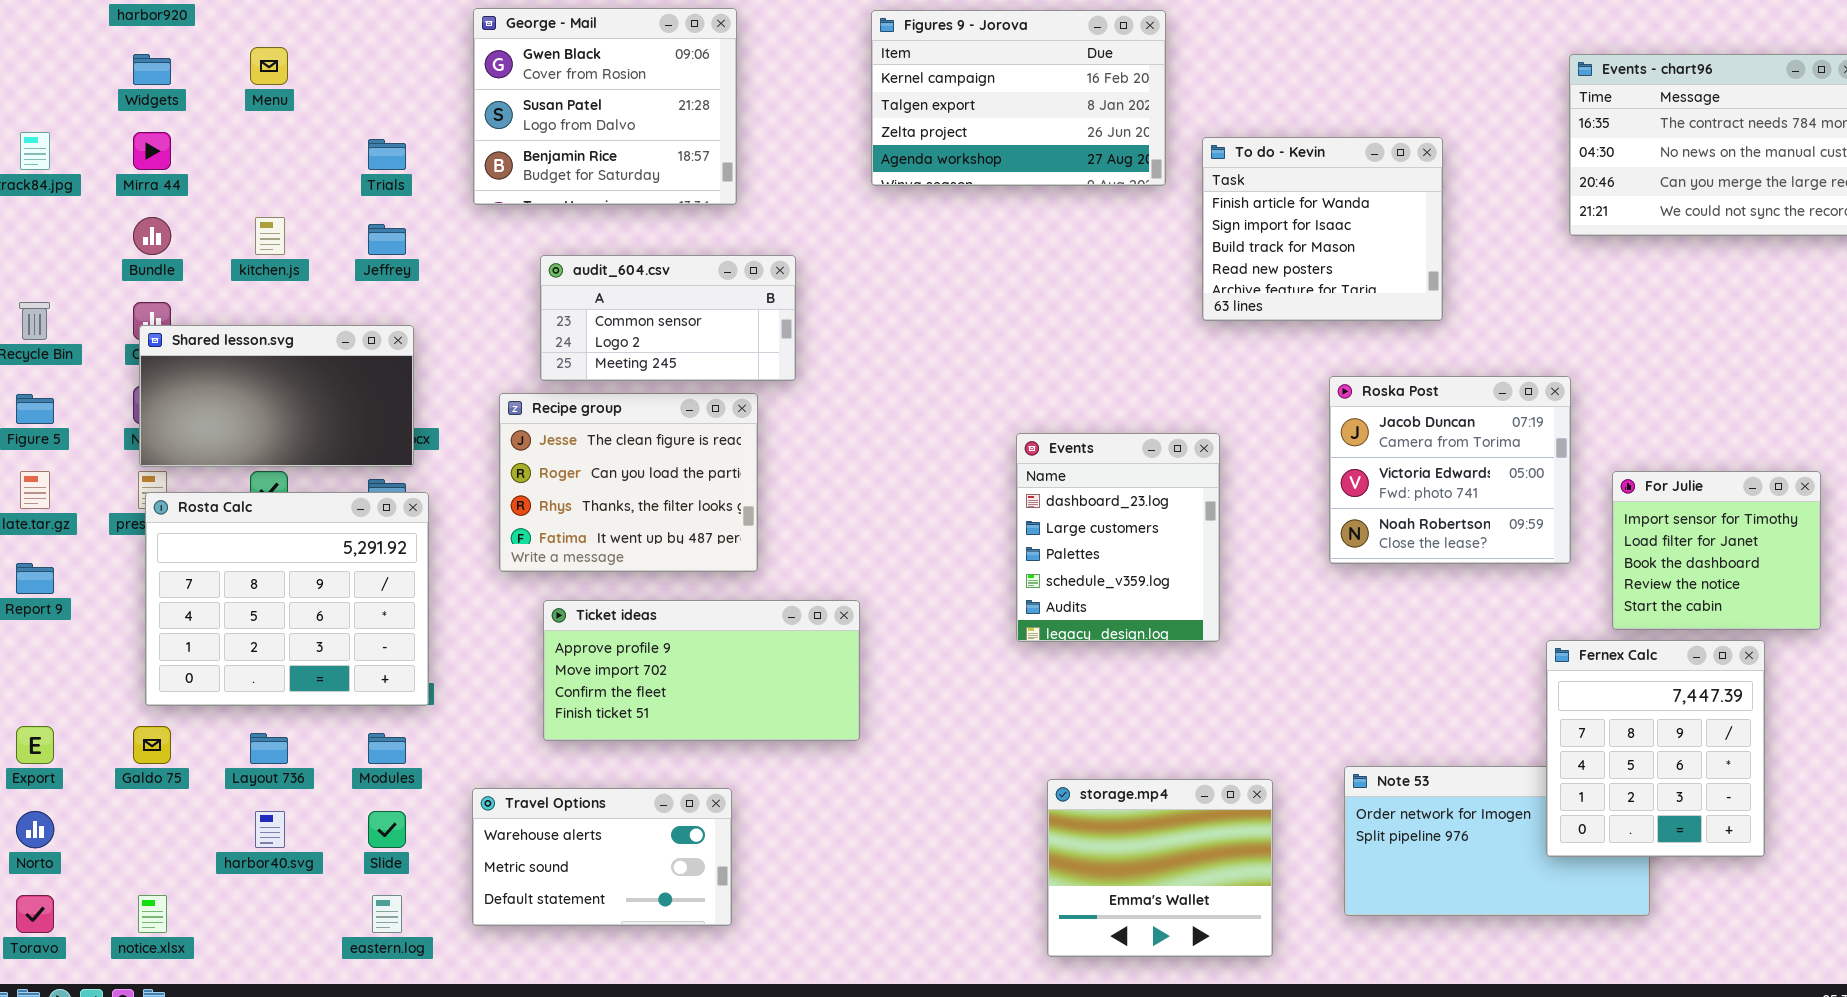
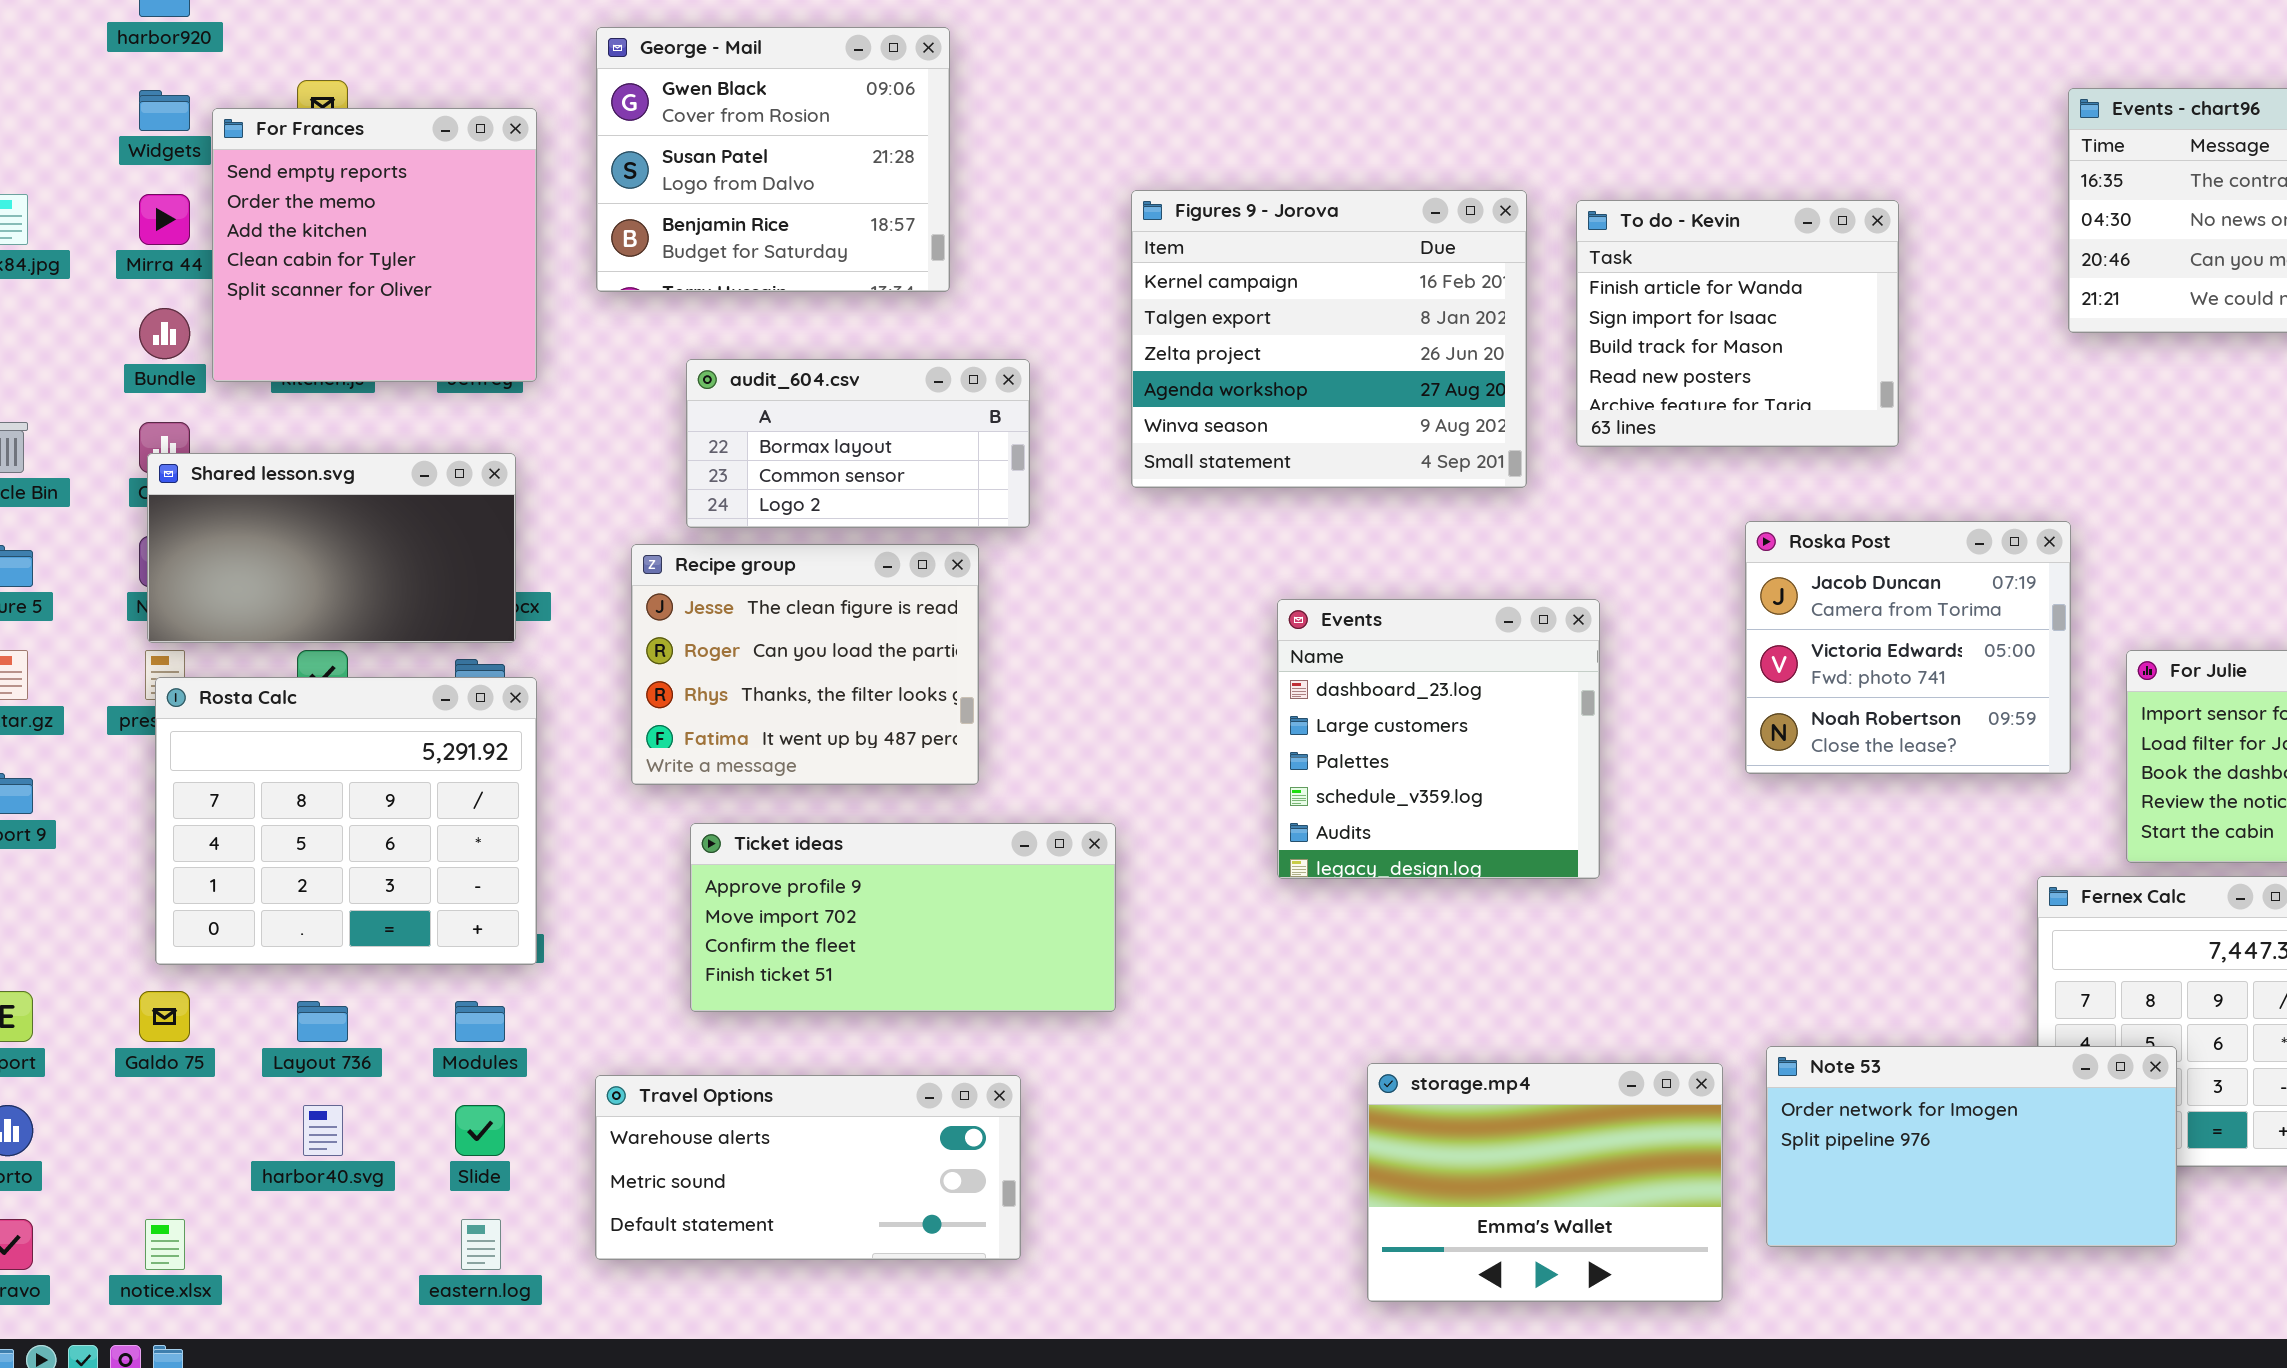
Figures 9 - Jorova: [871,10,1166,186] -> [1131,190,1527,488], moved, resized
For Frances: none -> [212,108,537,382], opened
audit_604.csv: [540,255,796,381] -> [686,359,1030,528], scrolled up 1 row
Events: [1016,433,1220,642] -> [1277,599,1600,879], resized
Note 53: [1344,766,1650,916] -> [1766,1046,2177,1247], raised
storage.mp4: [1047,779,1273,957] -> [1367,1063,1723,1302], resized
Travel Options: [472,788,732,926] -> [595,1075,1021,1260], resized

